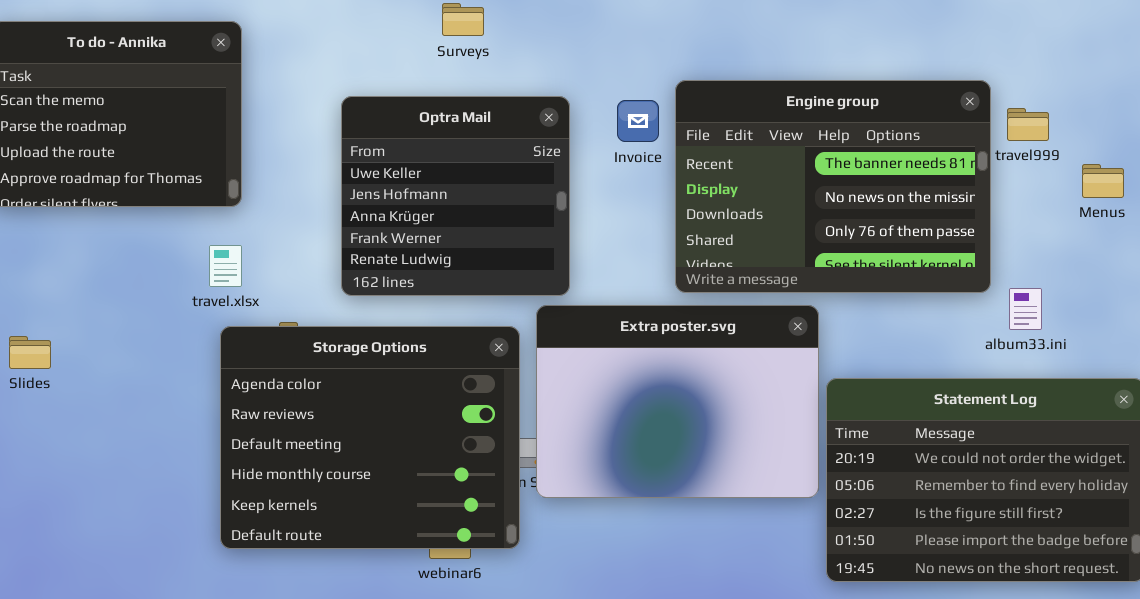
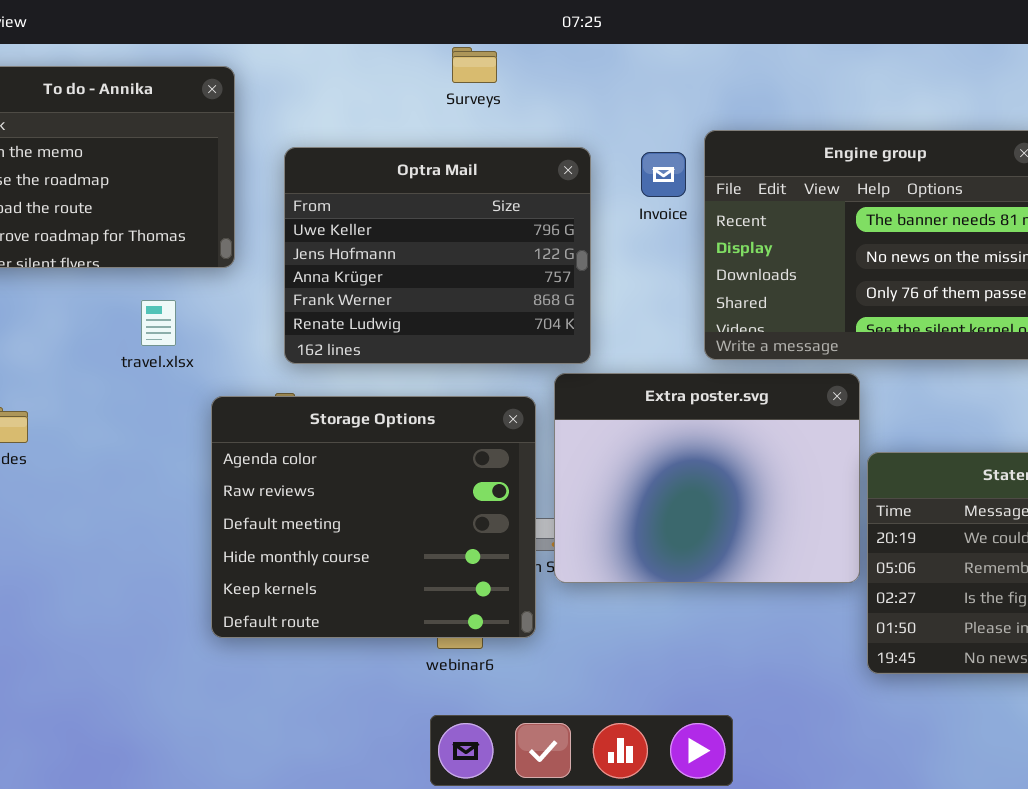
Optra Mail: [341,96,570,296] -> [284,147,591,364], resized
travel.xlsx: [209,245,242,287] -> [141,300,176,346], moved

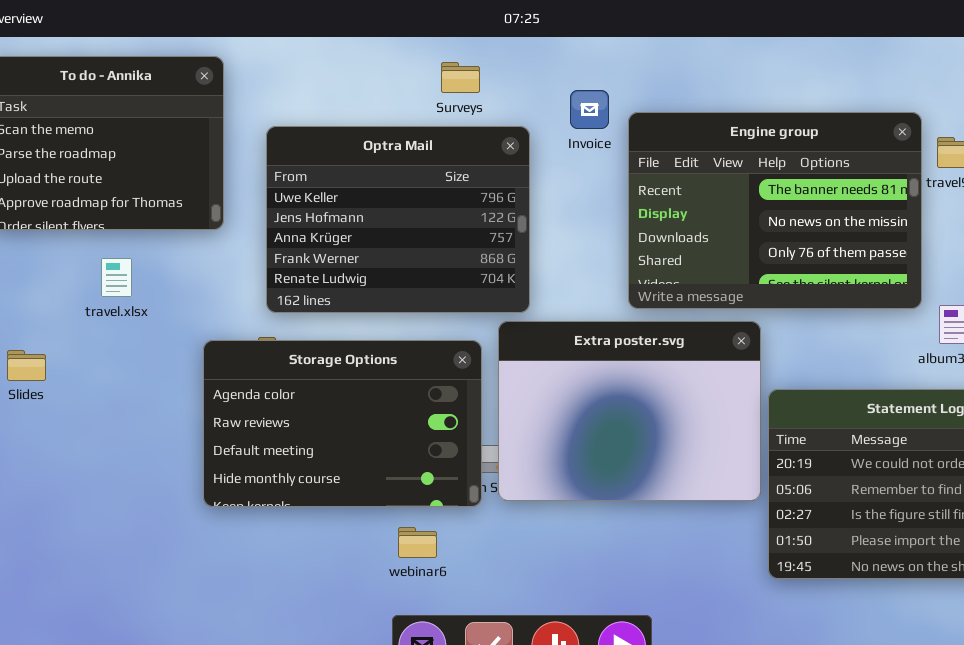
Surveys: [452,47,497,83] -> [441,62,480,93], moved
Invoice: [641,152,686,197] -> [570,90,609,129], moved
travel.xlsx: [141,300,176,346] -> [101,258,132,297], moved
Storage Options: [211,396,536,638] -> [203,340,482,507], resized

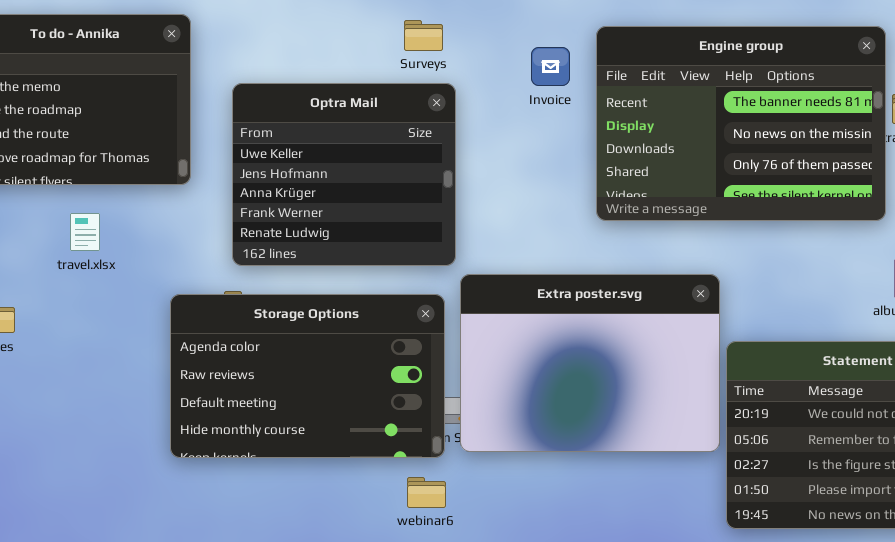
Engine group: [628,112,922,309] -> [596,26,886,221], moved
Optra Mail: [266,126,530,313] -> [232,83,456,266], resized
webinar6: [398,527,437,558] -> [407,477,446,508], moved

